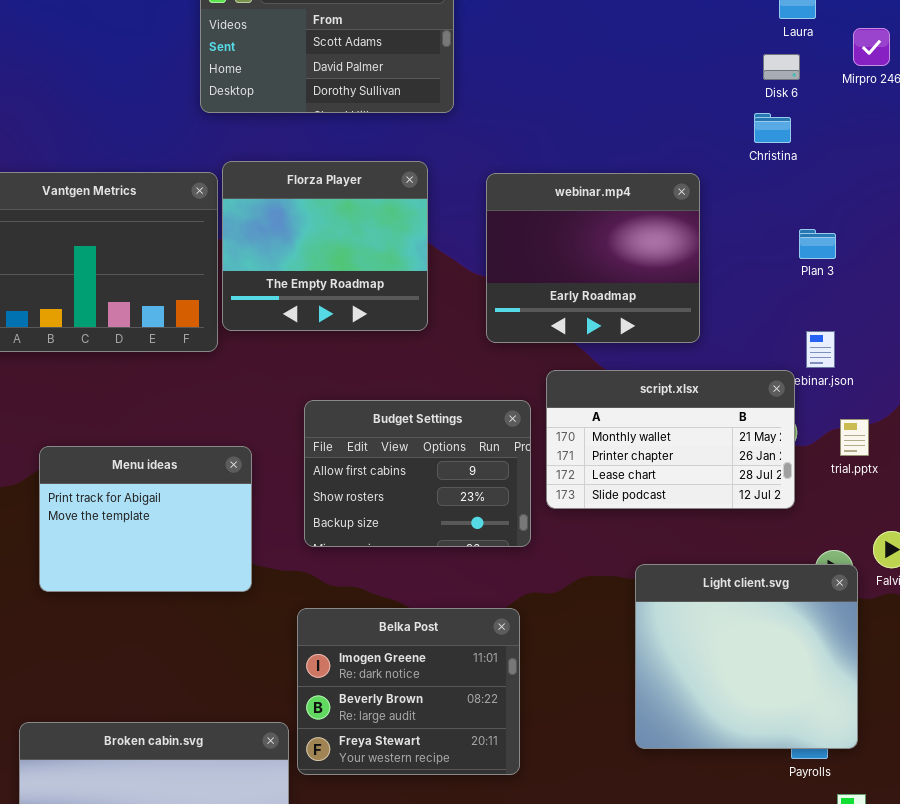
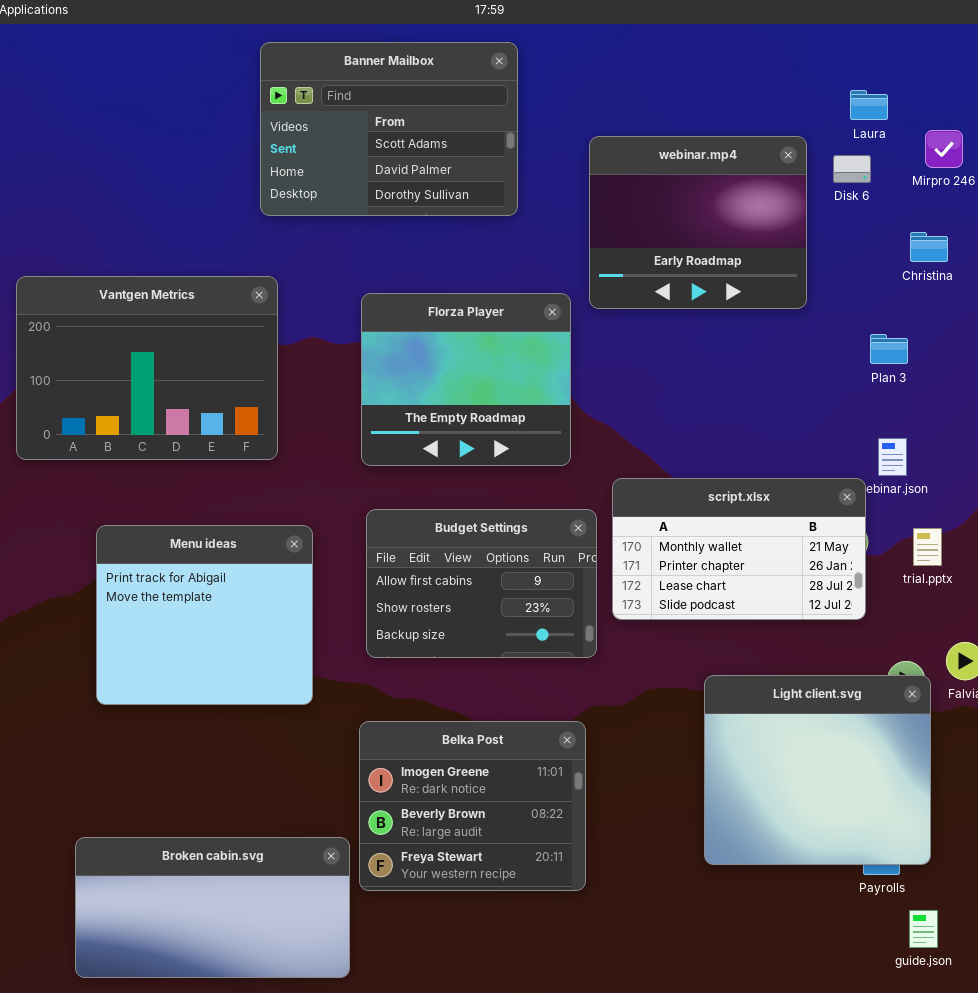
Christina: [754,113,791,143] -> [910,232,948,262], moved
Florza Player: [222,161,428,331] -> [361,293,571,466], moved
webinar.mp4: [486,173,700,343] -> [589,136,807,309], moved
Menu ideas: [39,446,252,592] -> [96,525,313,705], resized

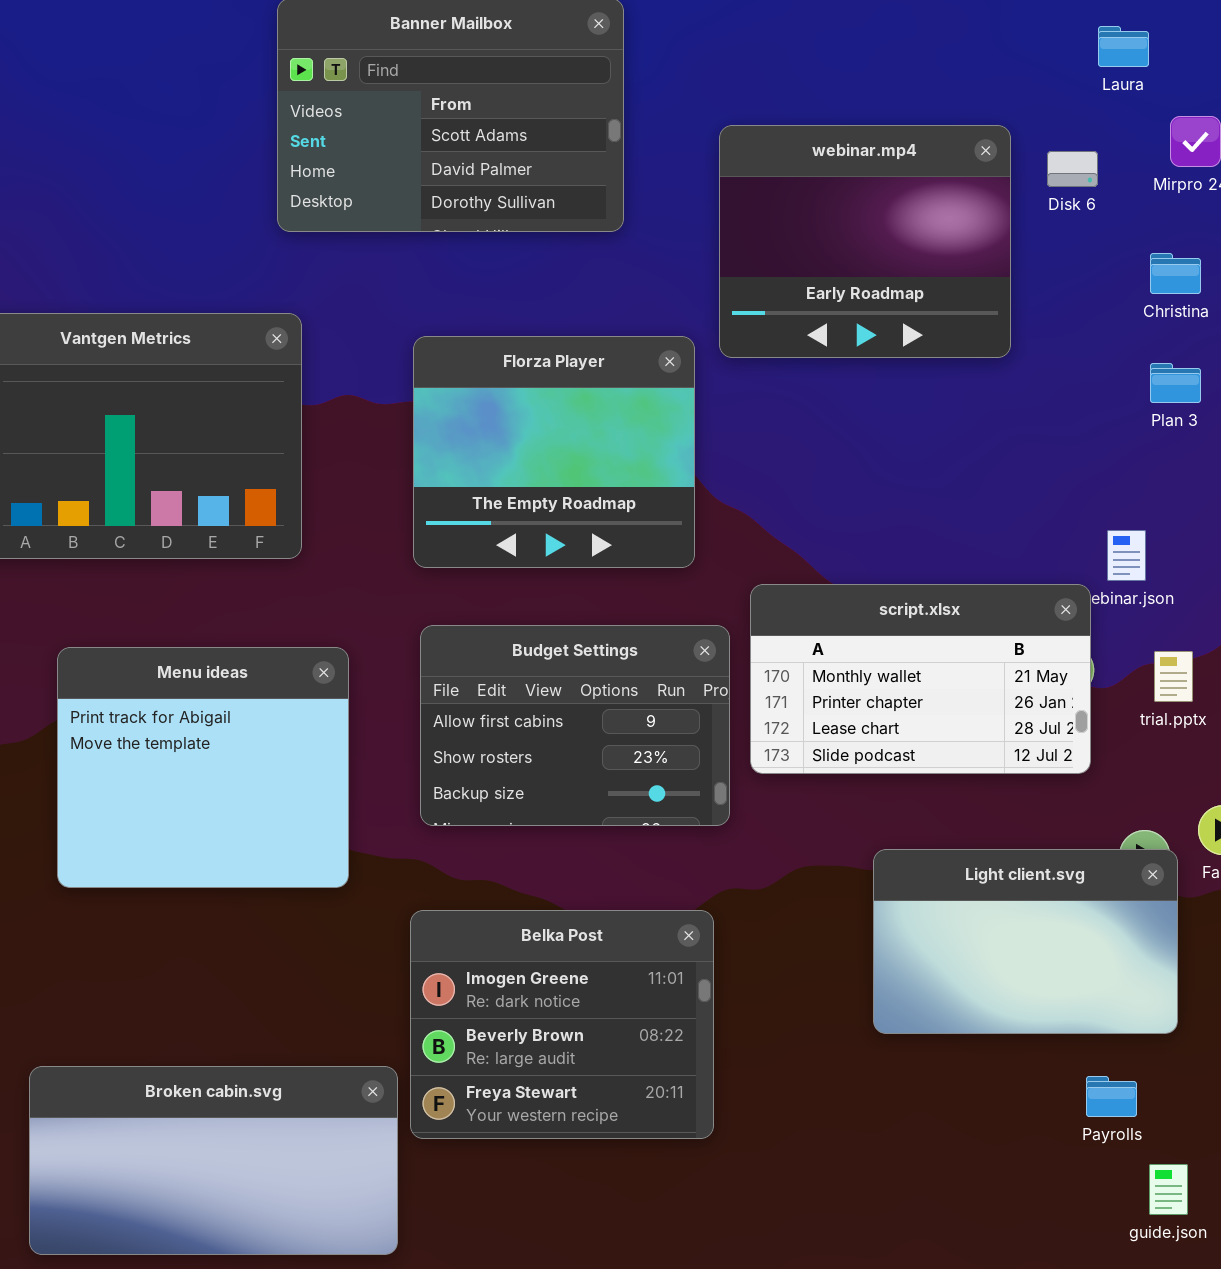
Laura: [850,90,888,120] -> [1098,26,1149,67], moved
Plan 3: [870,334,908,364] -> [1150,363,1201,403], moved
Light client.svg: [704,675,931,865] -> [873,849,1178,1034], resized

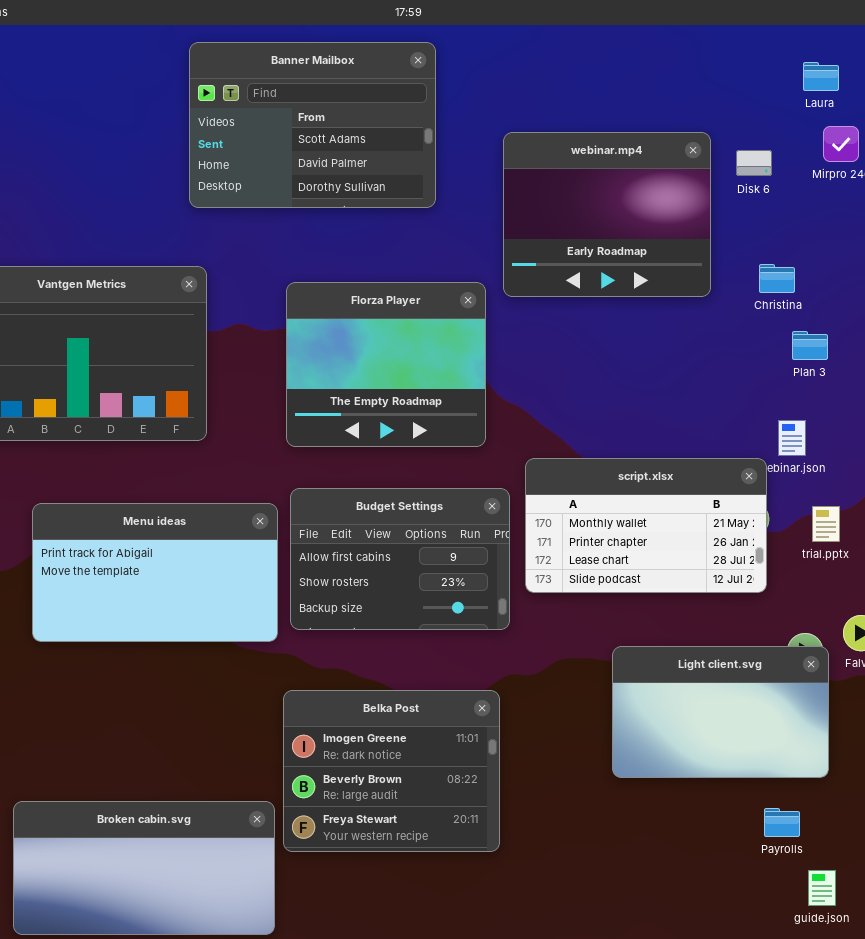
Laura: [1098,26,1149,67] -> [803,62,839,91], moved
Christina: [1150,253,1201,294] -> [759,264,795,293], moved
Plan 3: [1150,363,1201,403] -> [792,331,828,360], moved
Menu ideas: [57,647,349,888] -> [32,503,278,642], resized

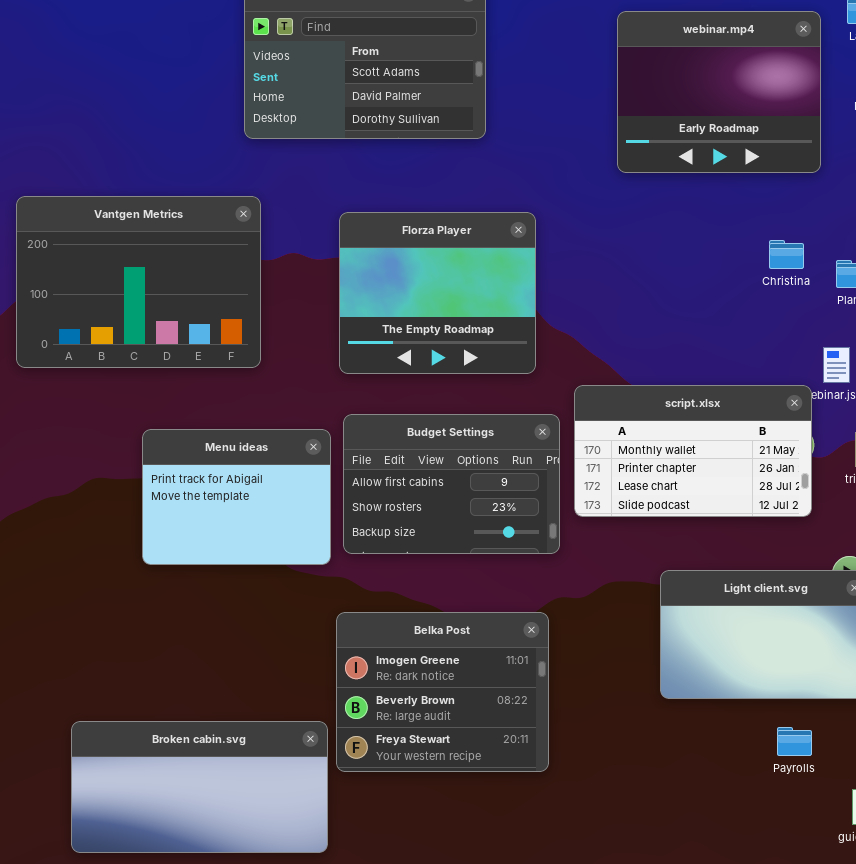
webinar.mp4: [503,132,711,297] -> [617,11,821,173], moved
Christina: [759,264,795,293] -> [769,240,804,269], moved
Menu ideas: [32,503,278,642] -> [142,429,331,565], resized
Payrolls: [764,808,800,837] -> [777,727,812,756], moved

